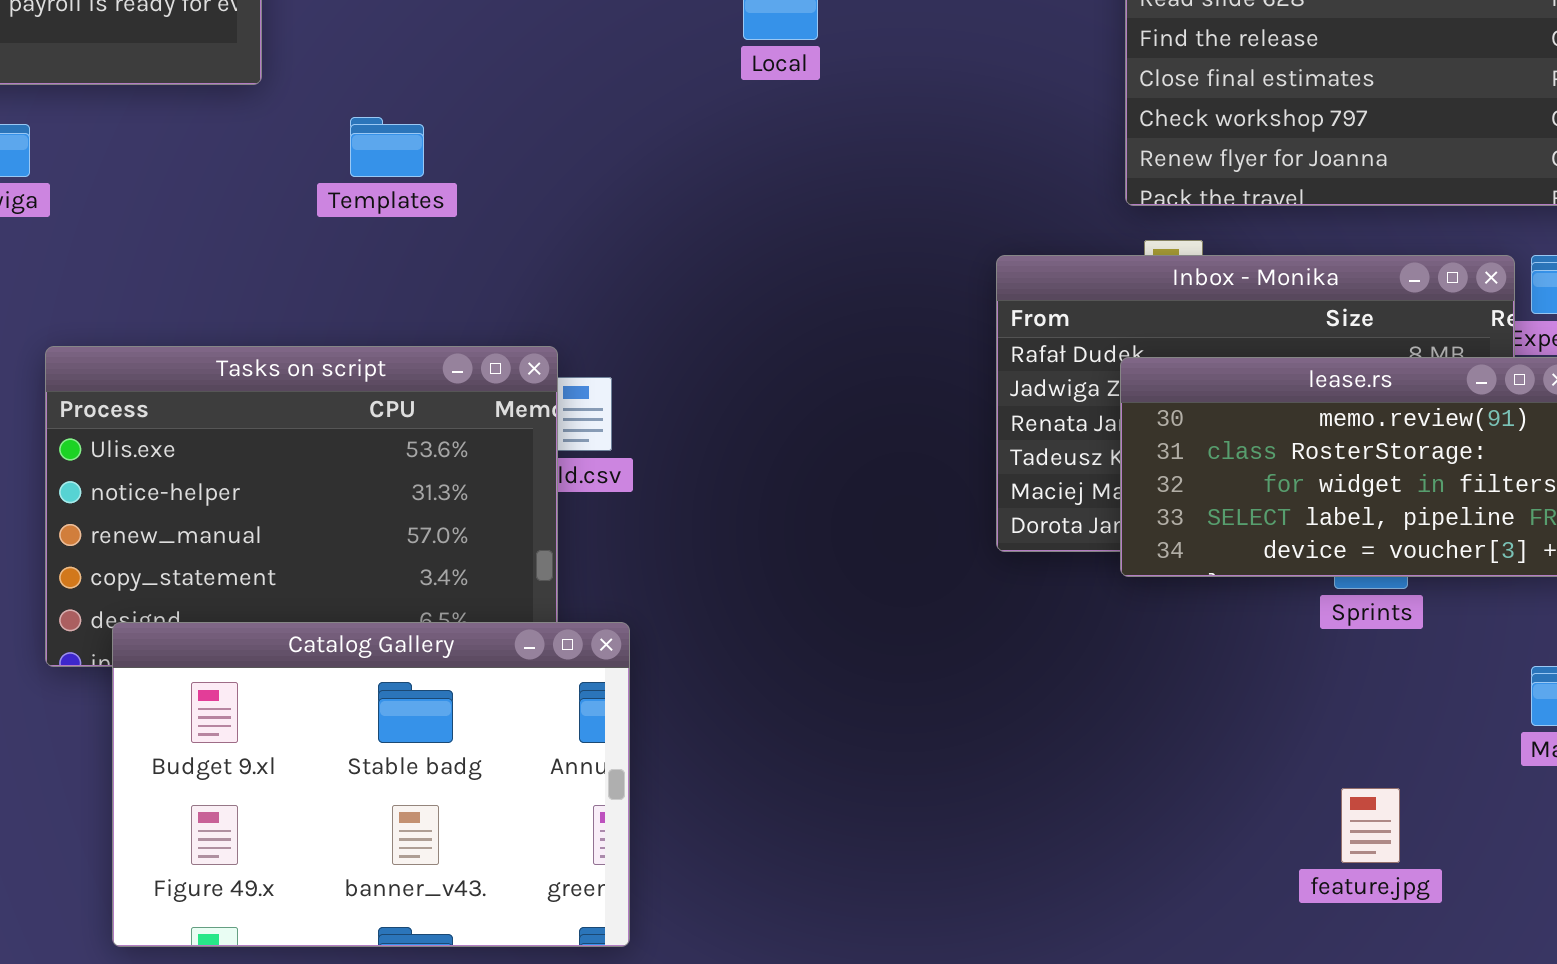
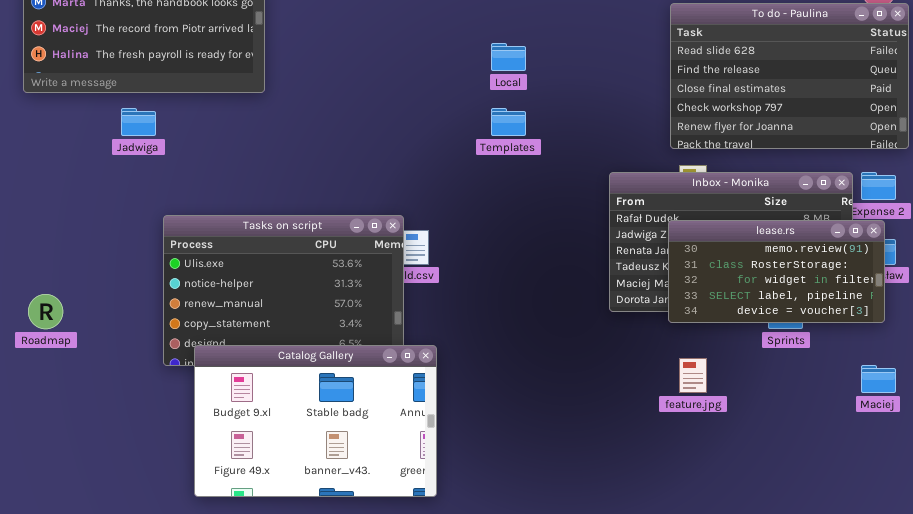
Templates: [350,117,424,177] -> [491,108,526,136], moved
feature.jpg: [1341,788,1400,863] -> [679,358,707,393], moved

